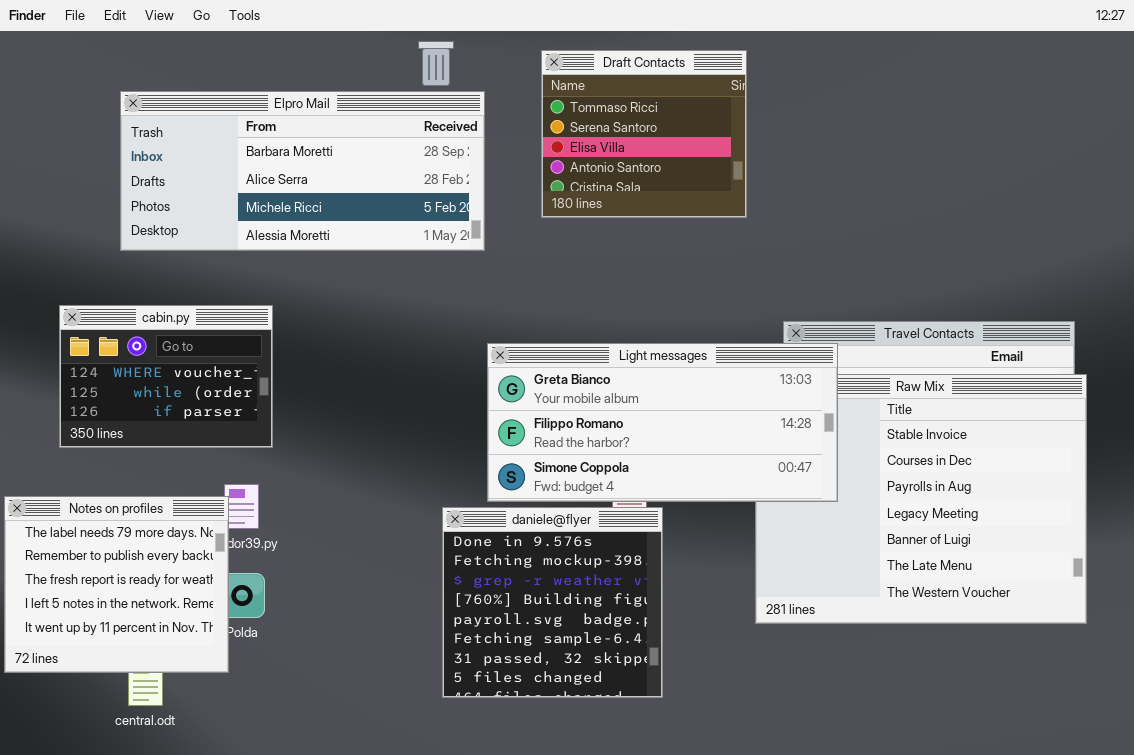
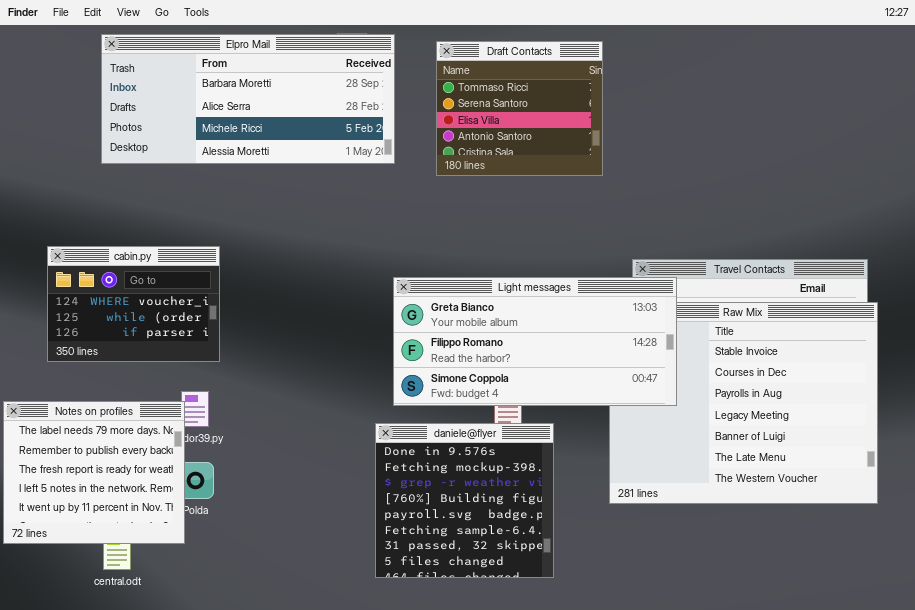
Elpro Mail: [120,91,485,251] -> [101,34,395,164], moved
daniele@flyer: [442,507,663,698] -> [375,423,554,578], moved

